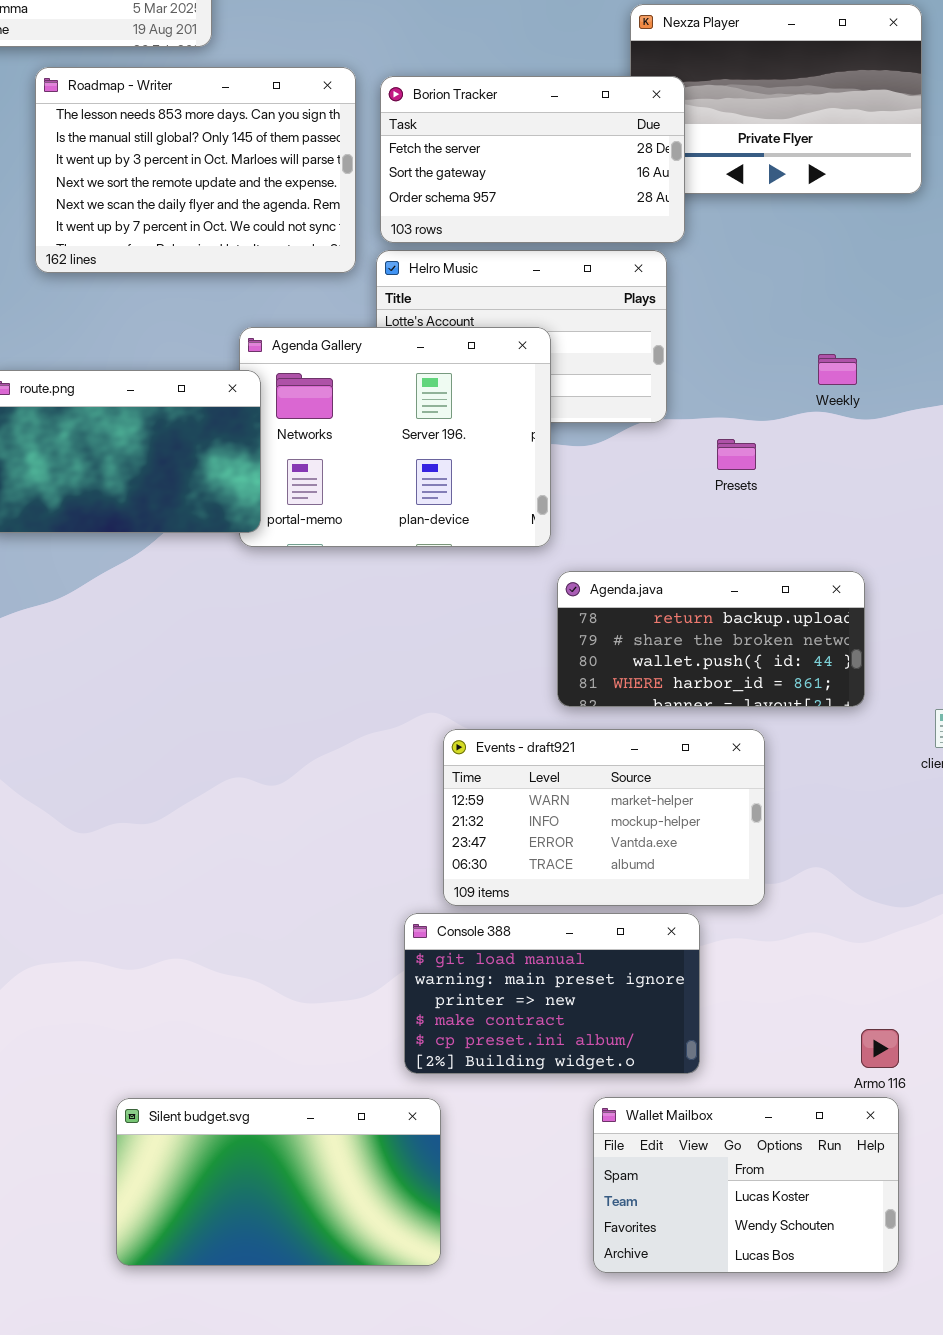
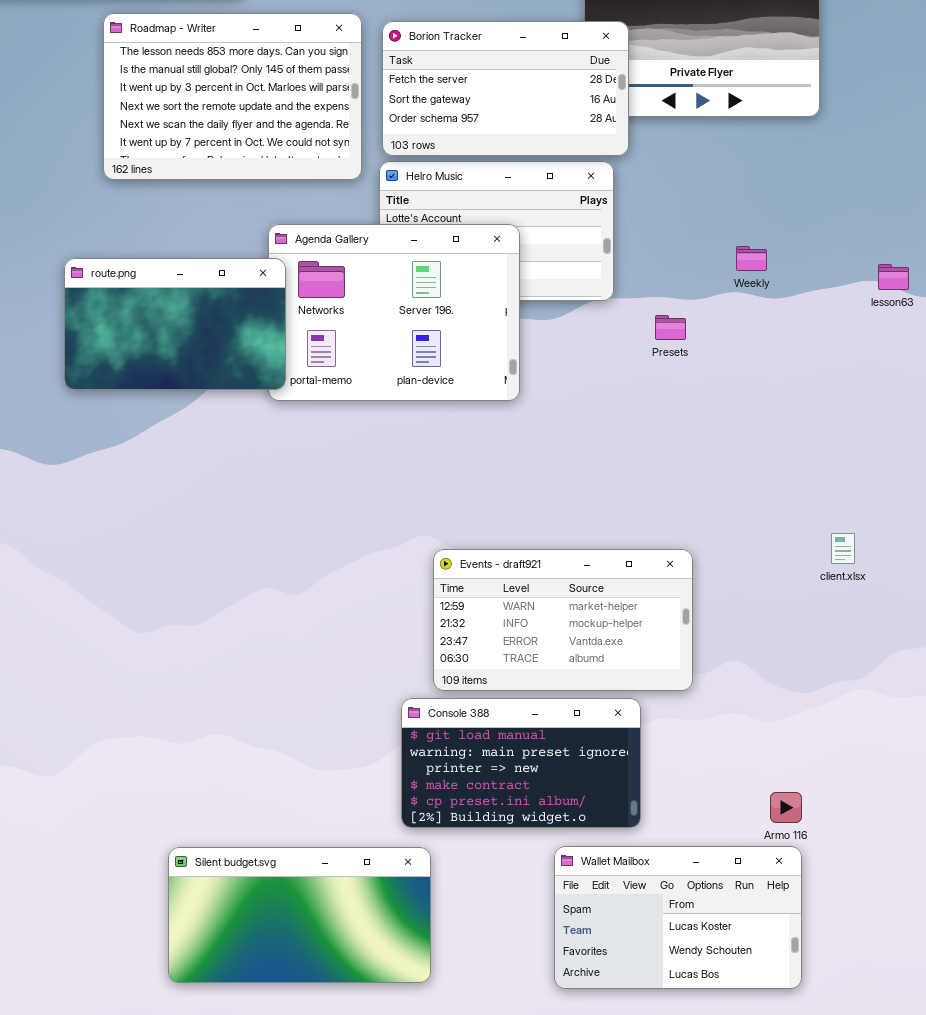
Agenda.java: [557,571,865,707] -> none, closed

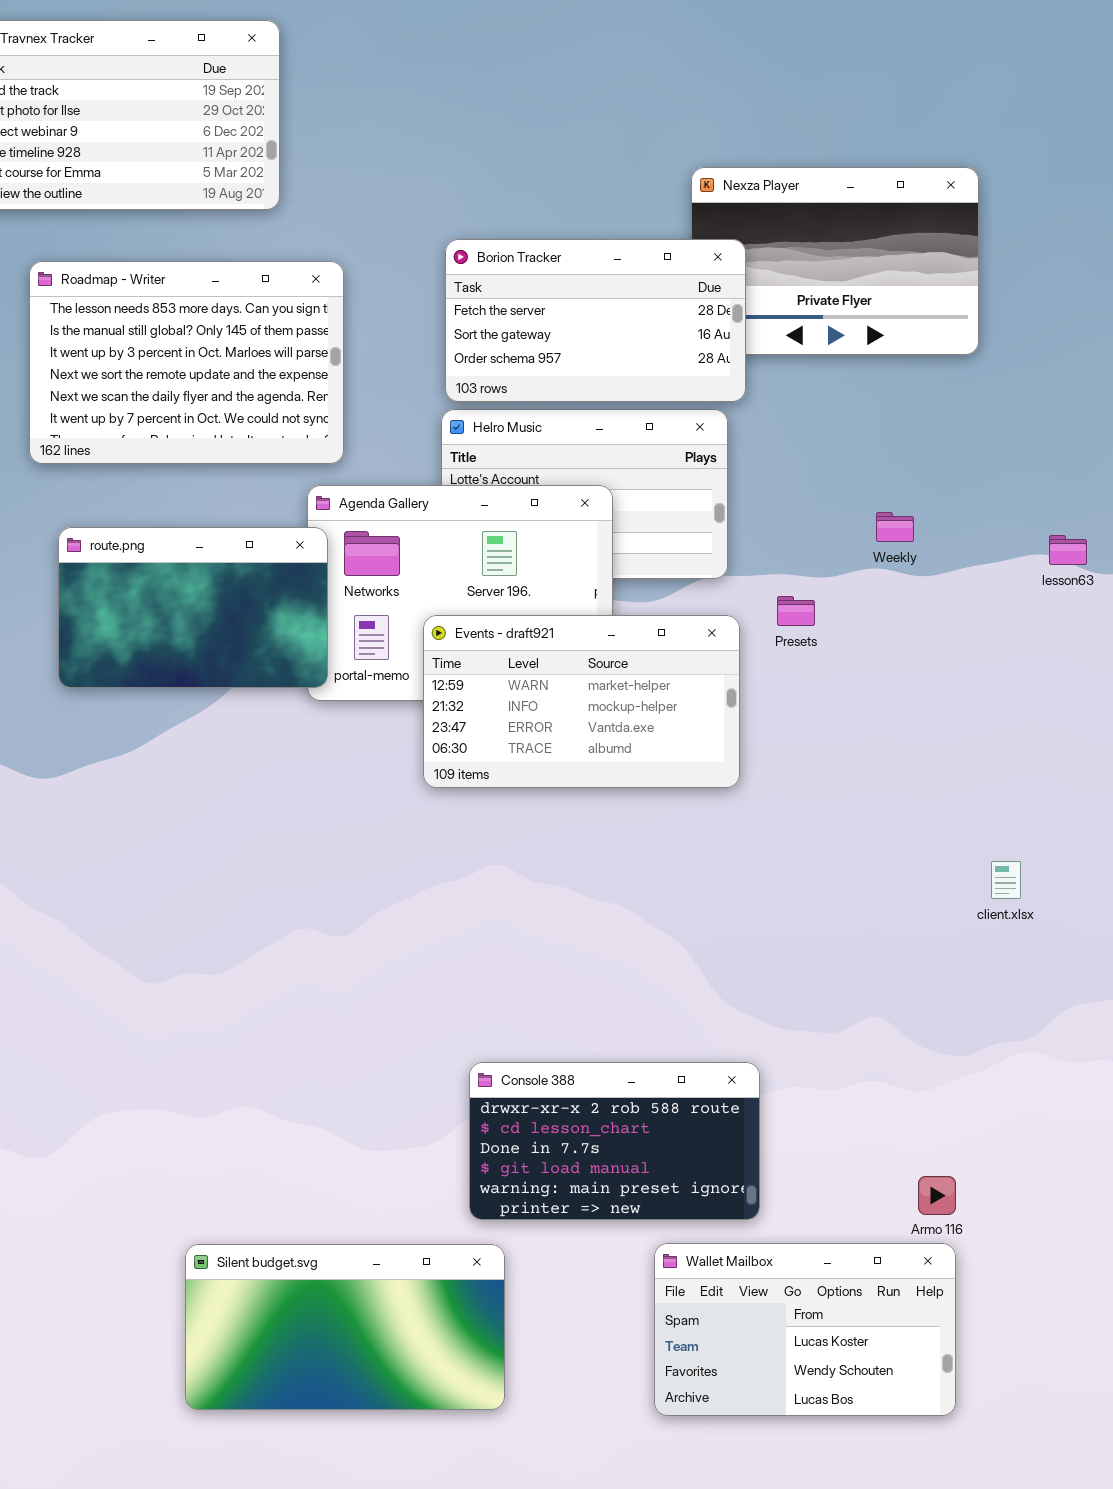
Roadmap - Writer: [103,13,362,180] -> [29,261,344,464], moved
Events - draft921: [433,549,693,691] -> [423,615,740,788], moved
Console 388: [401,698,641,828] -> [469,1062,760,1220], scrolled up 3 rows

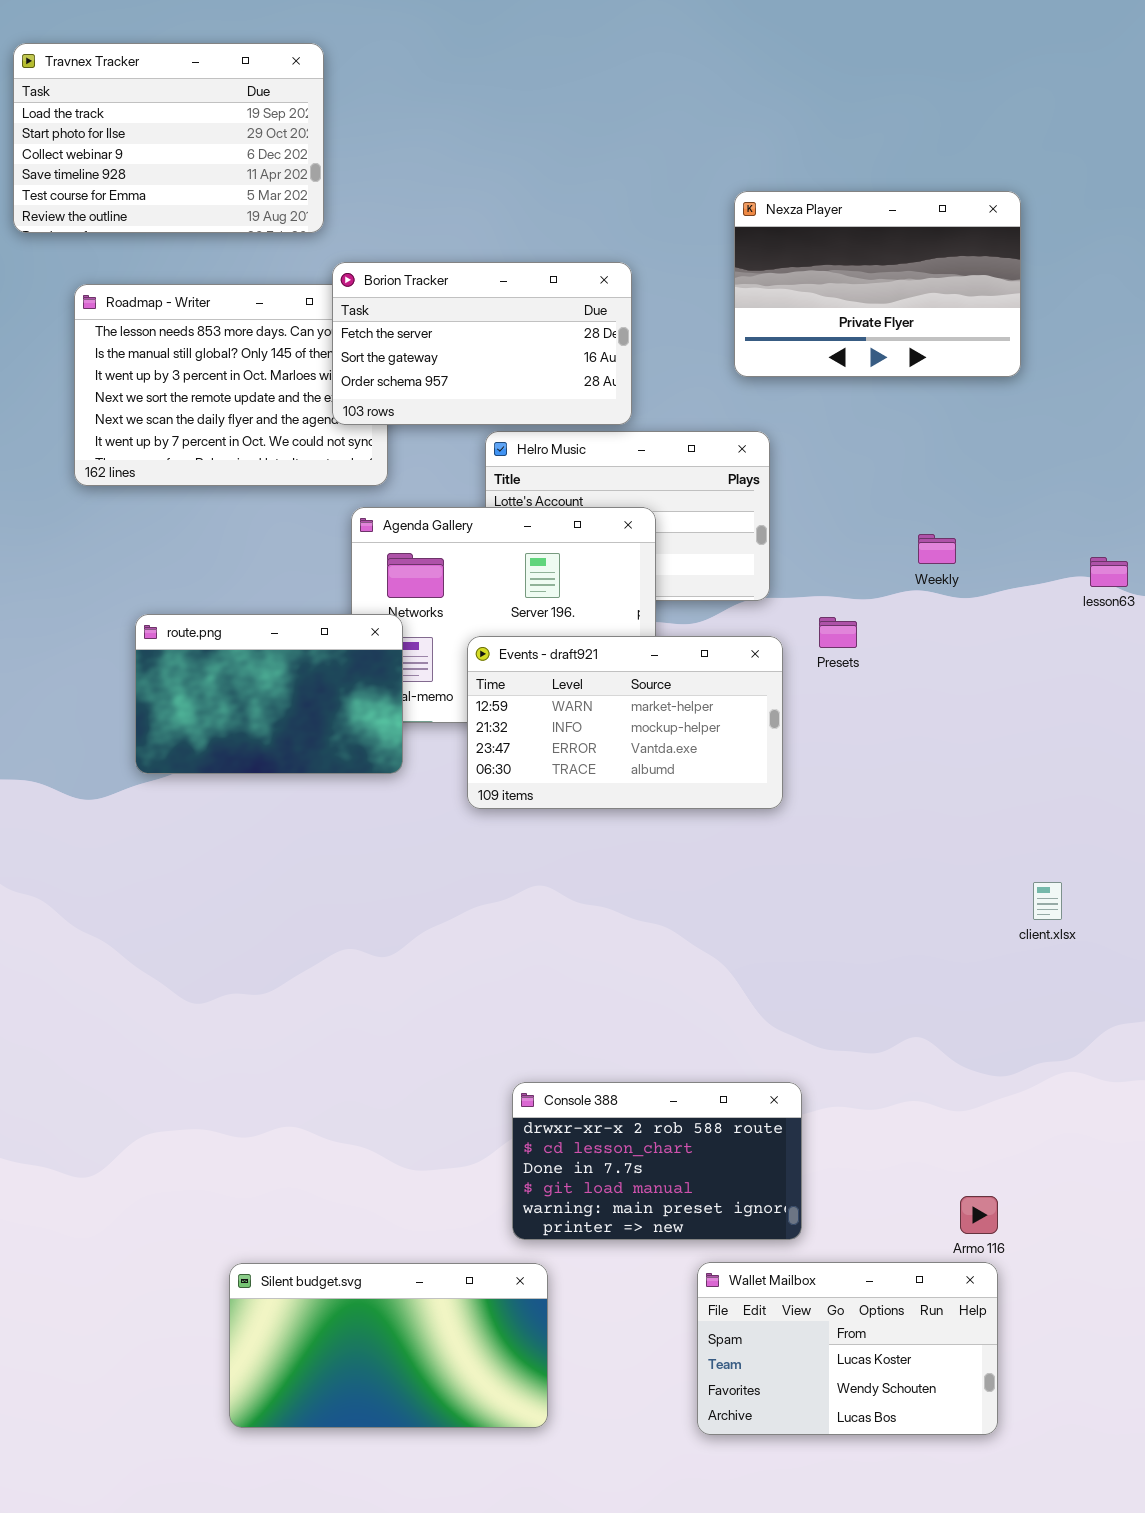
Borion Tracker: [445,239,746,402] -> [332,262,632,425], moved
route.png: [58,527,328,688] -> [135,614,403,774], moved

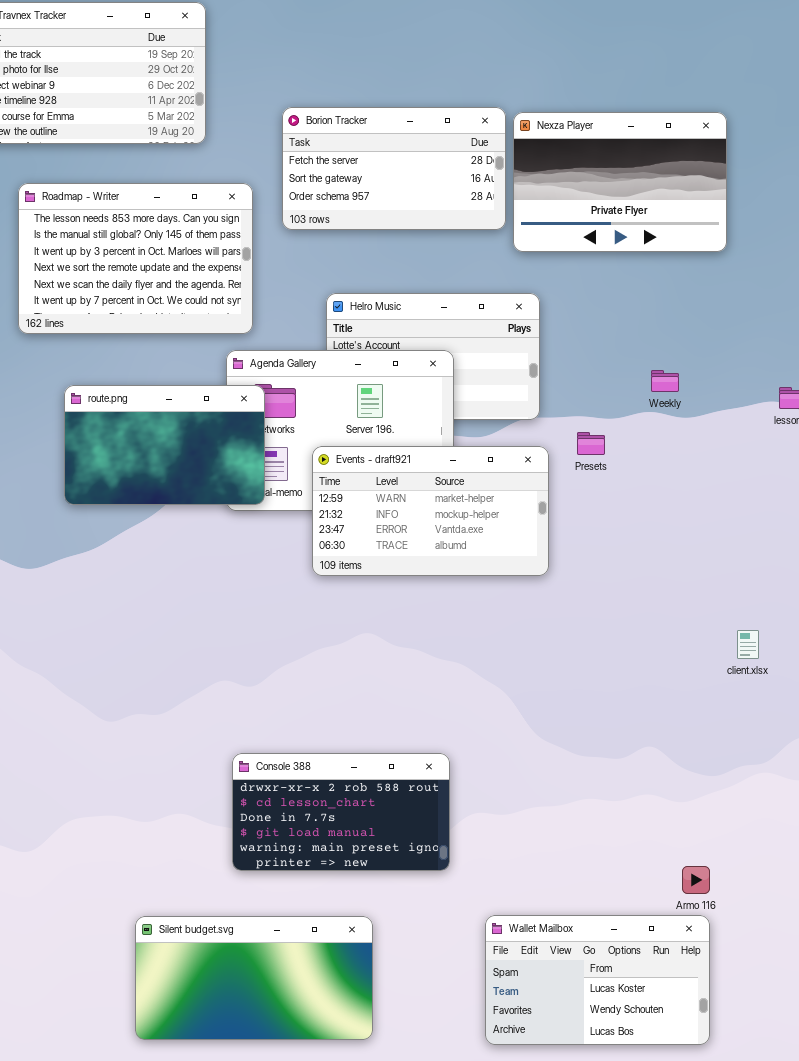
Borion Tracker: [332,262,632,425] -> [282,107,506,230], moved
route.png: [135,614,403,774] -> [64,385,265,505], moved
Console 388: [512,1082,802,1240] -> [232,753,450,871], moved

